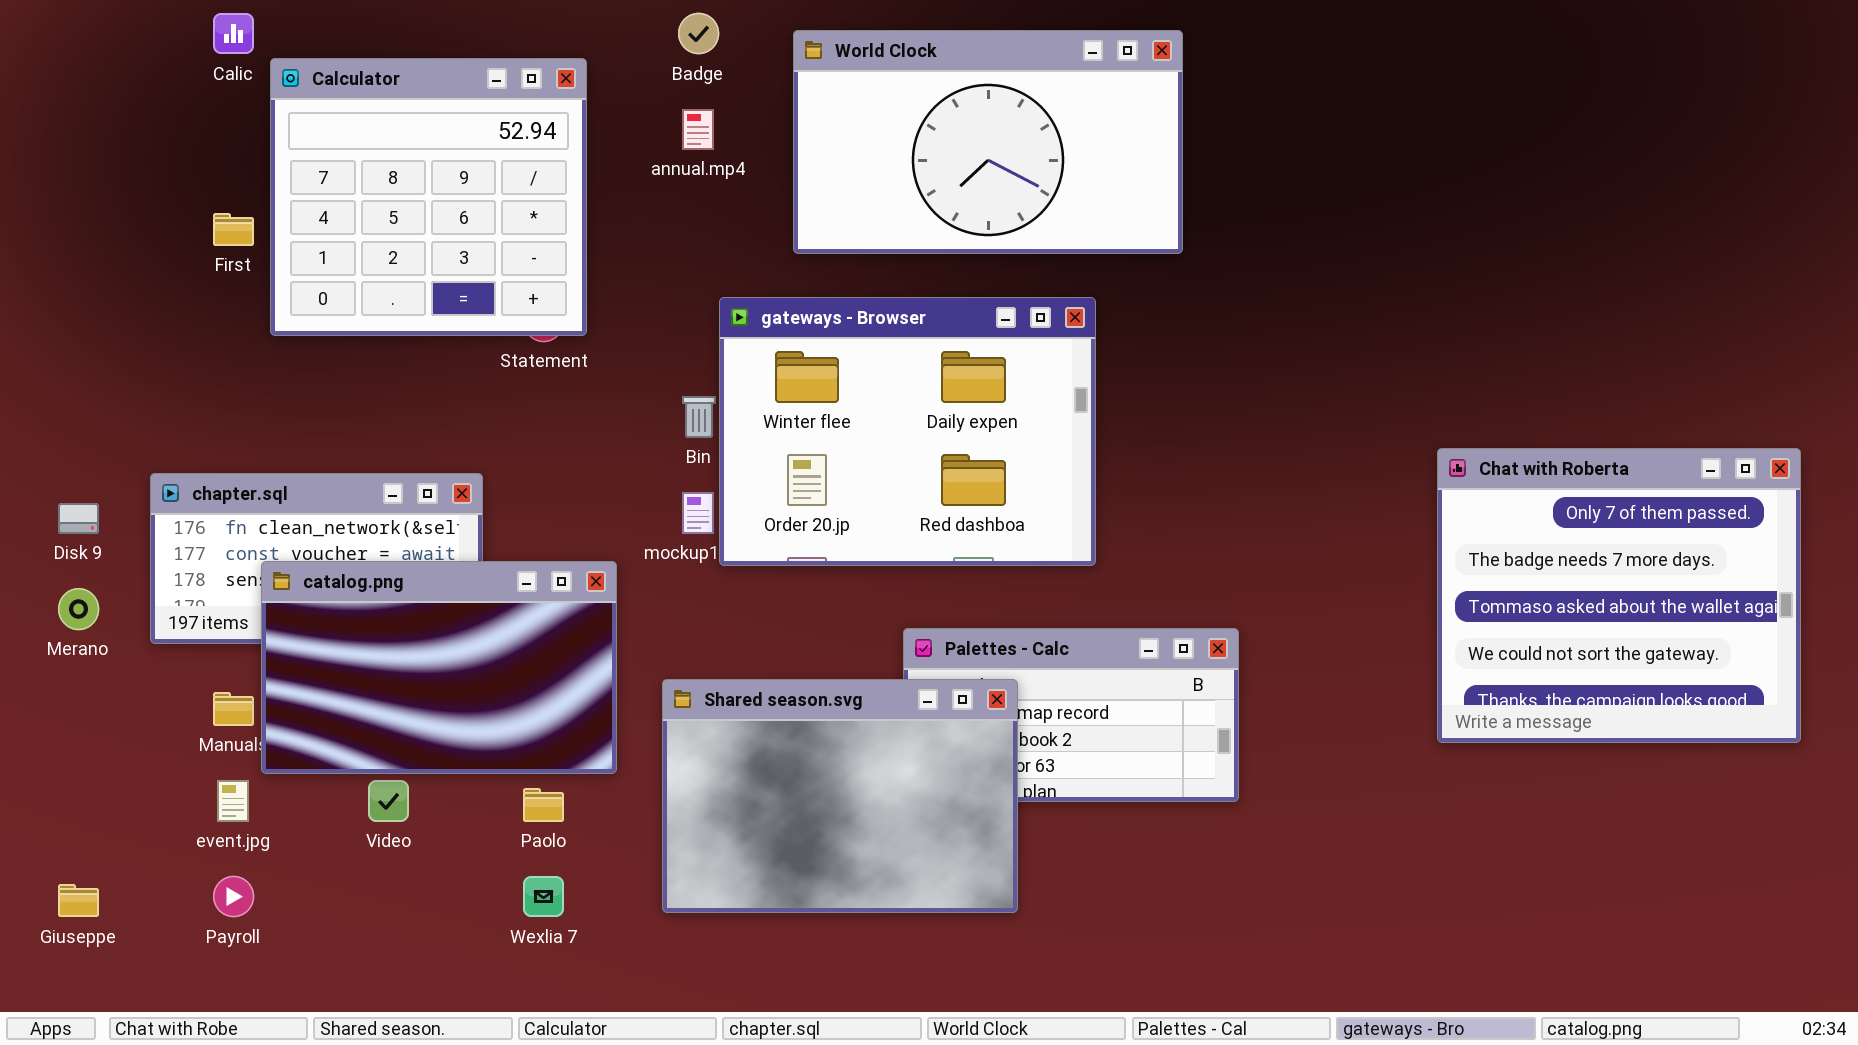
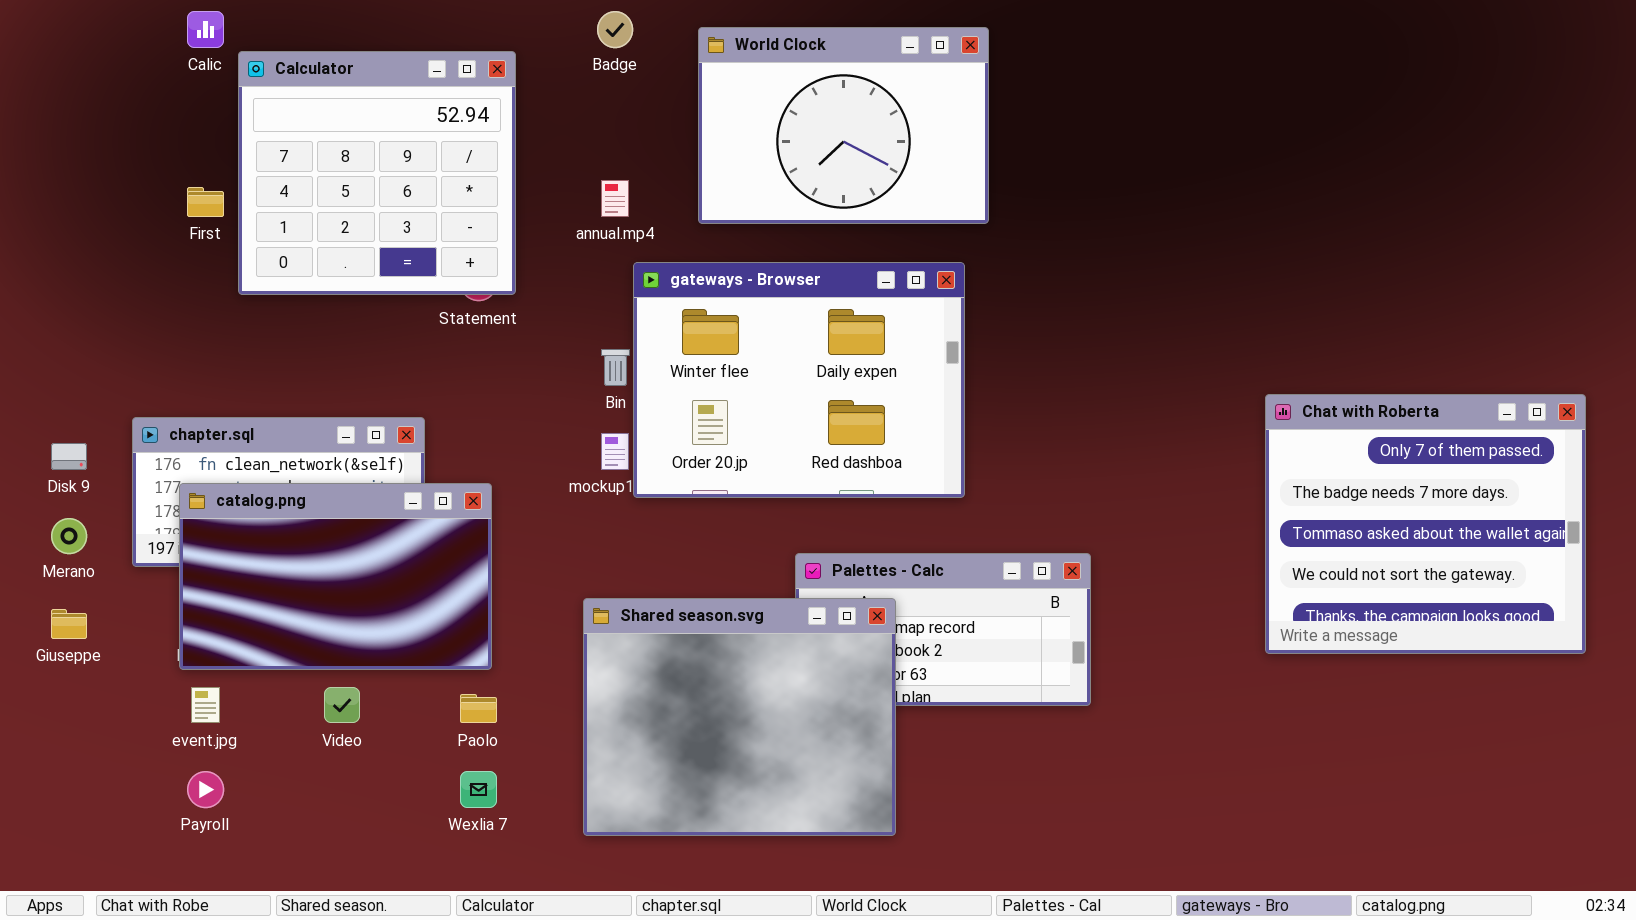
World Clock: [793,30,1183,254] -> [698,27,989,224], resized
annual.mp4: [682,109,714,150] -> [601,180,629,217], moved
catalog.png: [261,561,617,774] -> [179,483,492,670], moved
Shared season.svg: [662,679,1018,913] -> [583,598,896,836], resized
Giuseppe: [58,884,99,917] -> [51,609,87,639], moved

